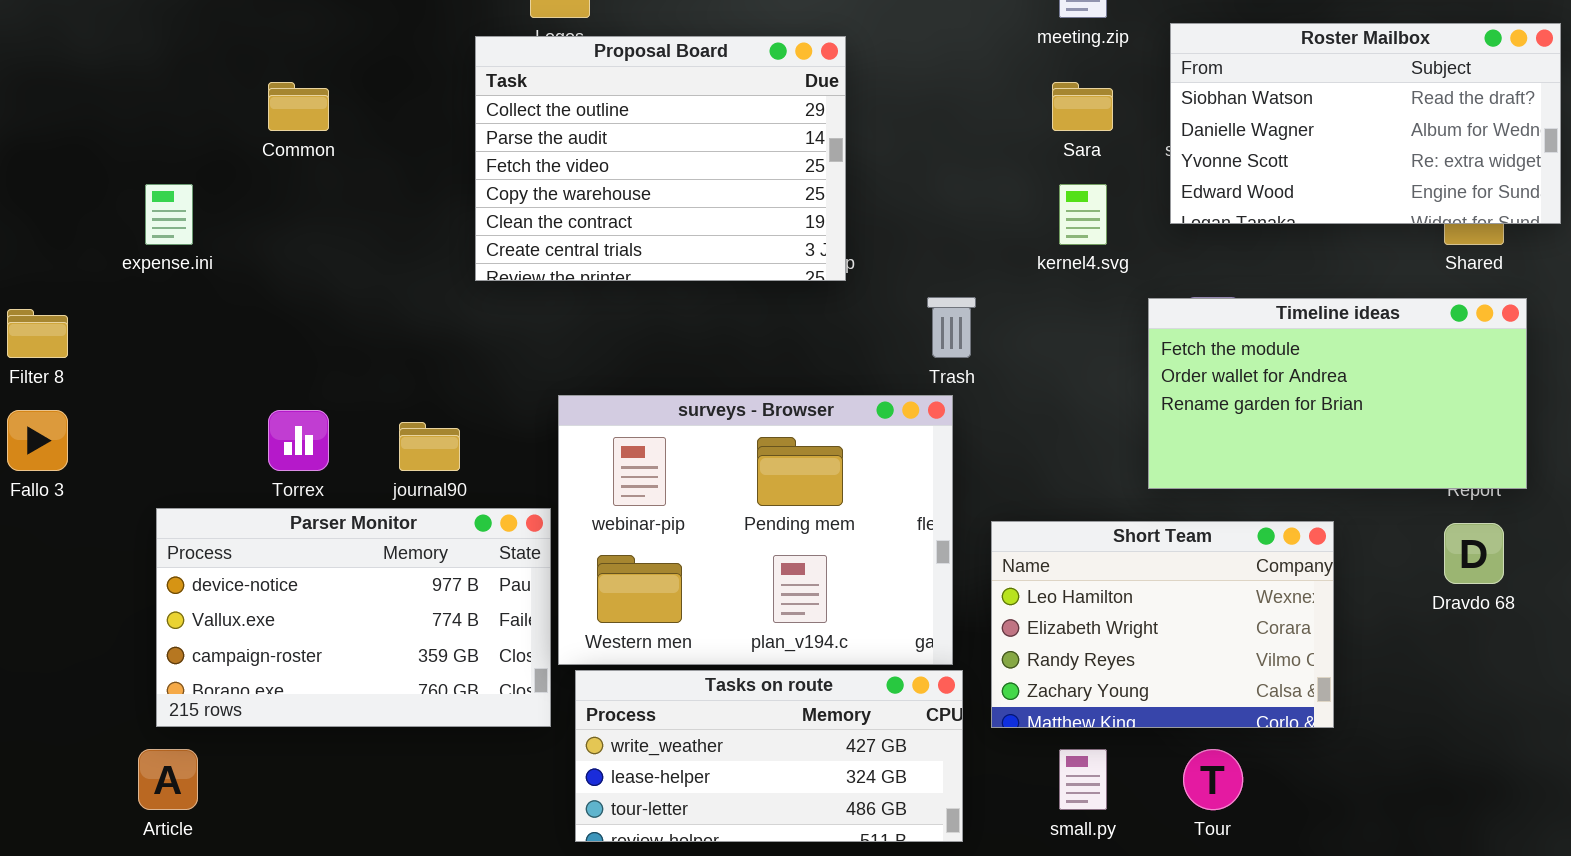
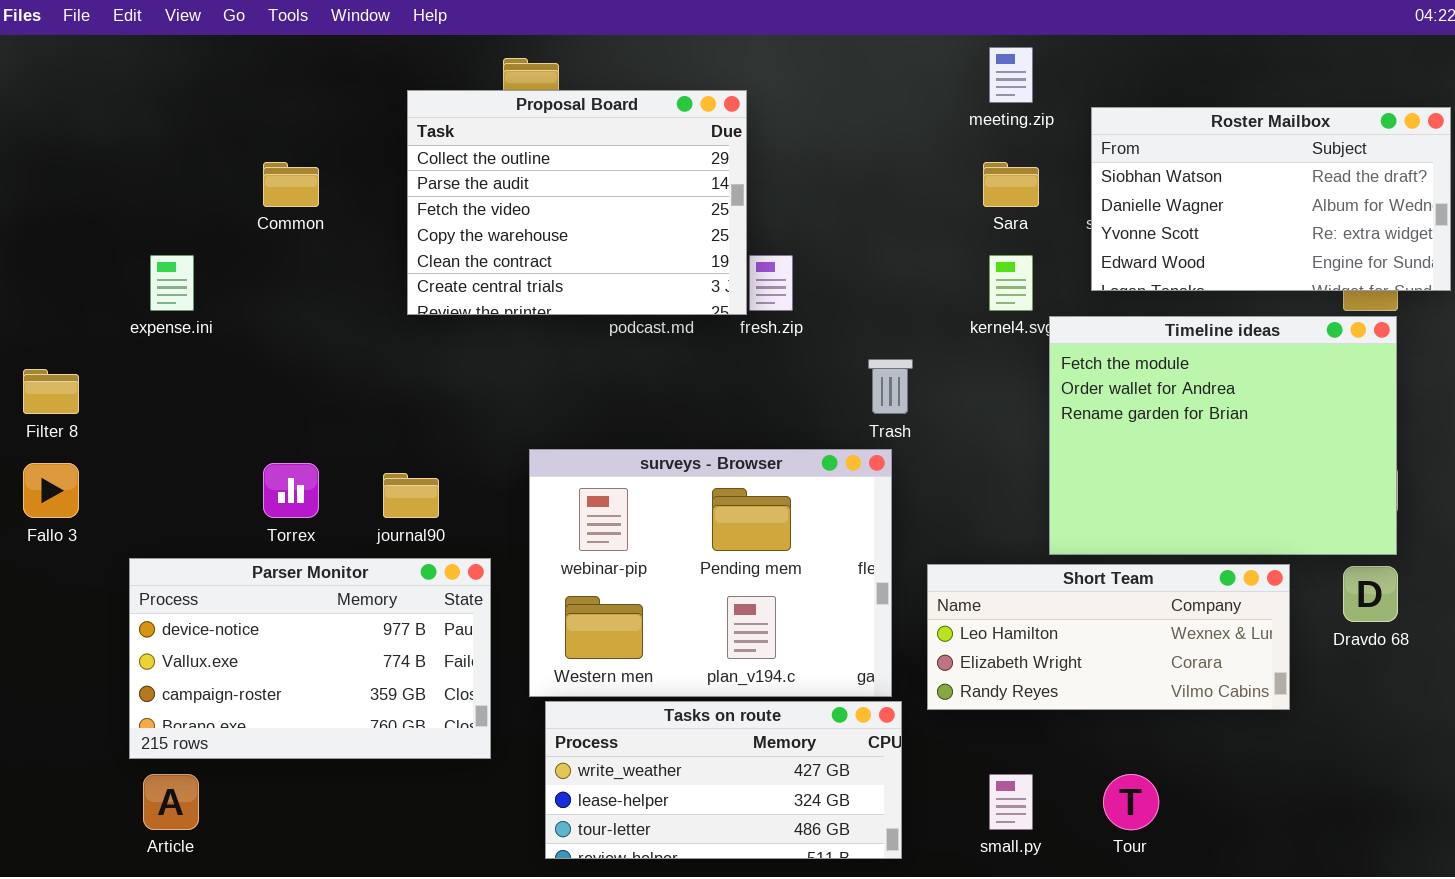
Proposal Board: [475,36,846,281] -> [407,90,747,315], moved
Timeline ideas: [1148,298,1527,489] -> [1049,316,1397,555], moved, resized
Parser Monitor: [156,508,551,727] -> [129,558,491,759], moved
Short Team: [991,521,1334,728] -> [927,564,1290,710], resized

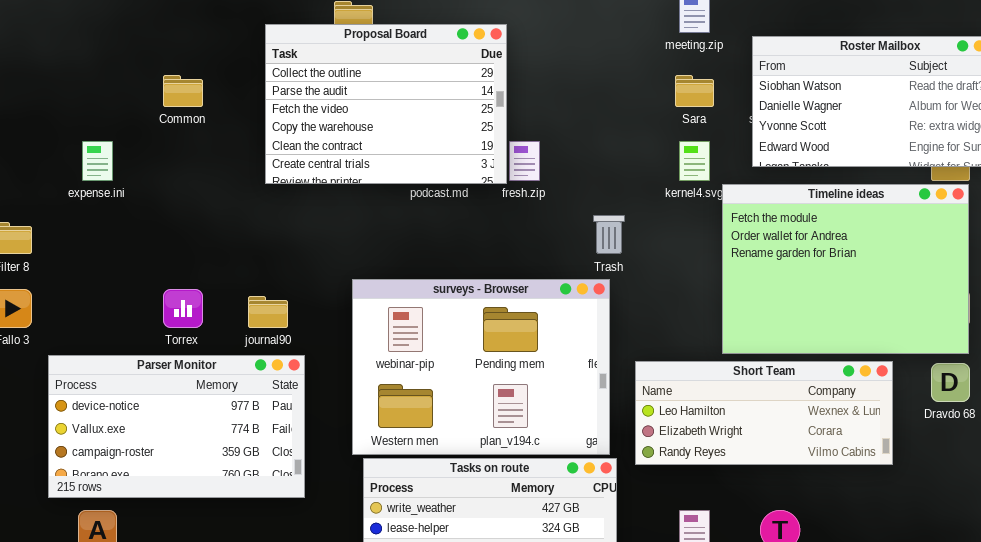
Parser Monitor: [129,558,491,759] -> [48,355,305,498], moved

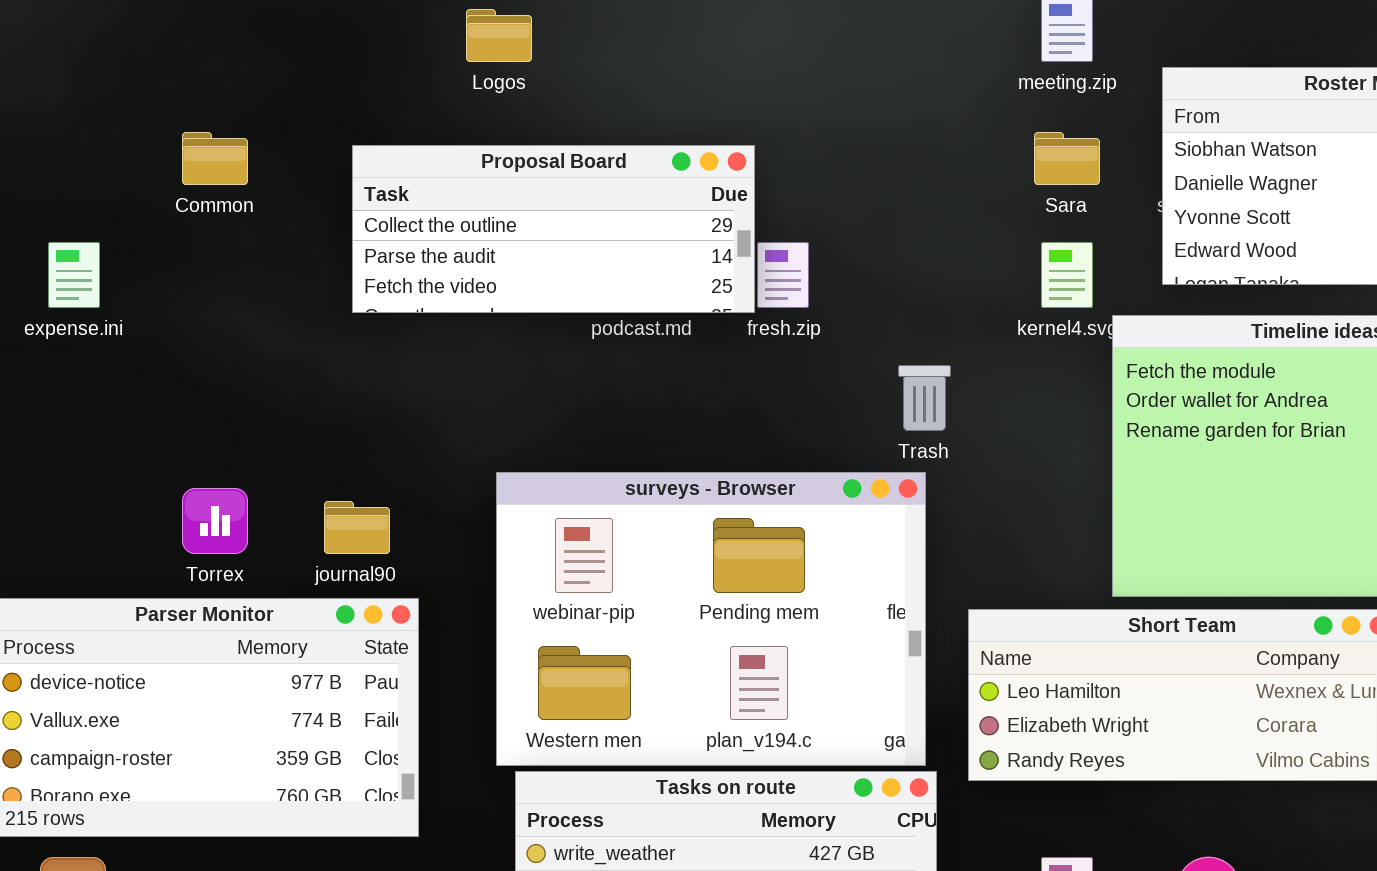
Proposal Board: [265,24,507,184] -> [352,145,755,313], resized

